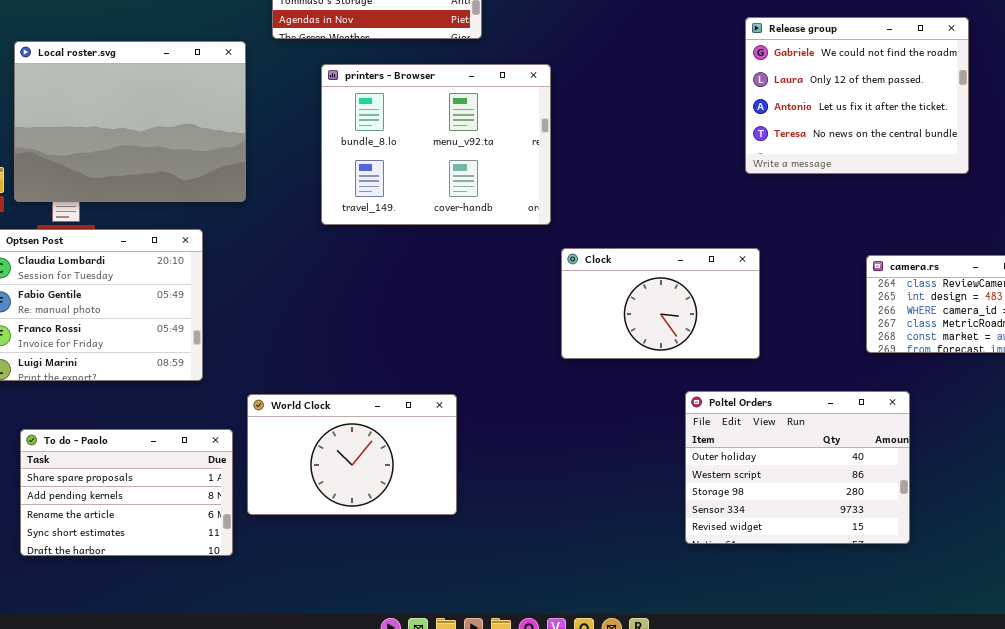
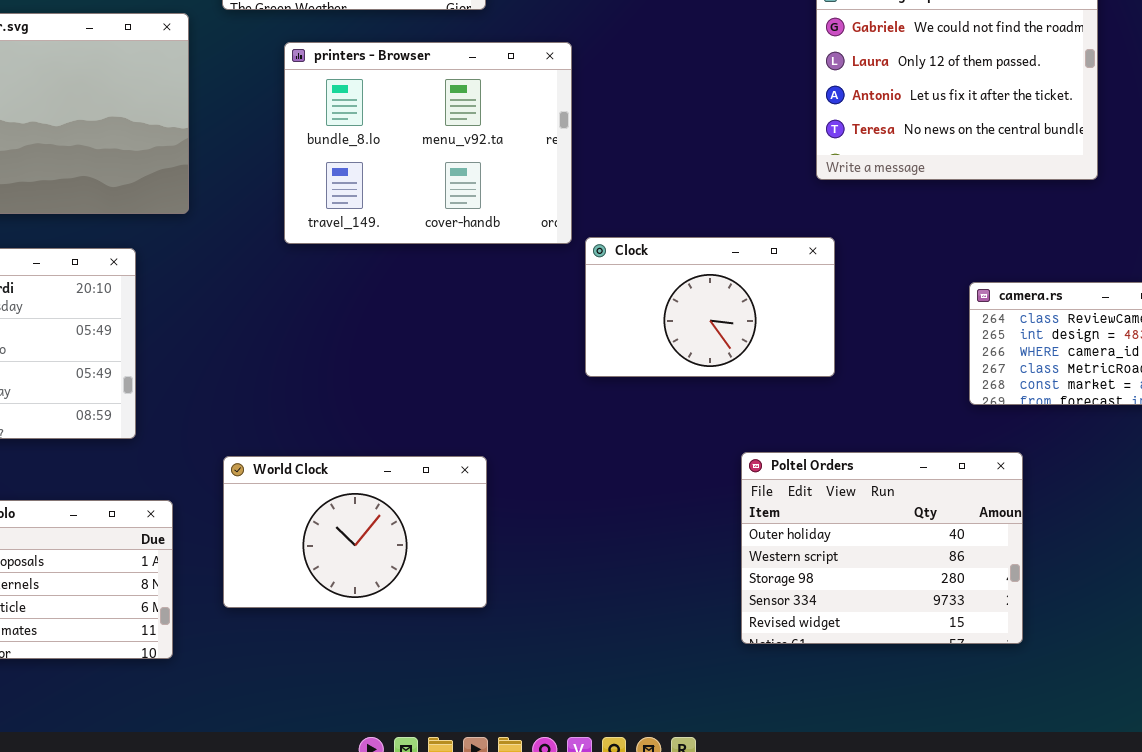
Clock: [561,248,760,359] -> [585,237,835,377], moved
World Clock: [247,394,457,515] -> [223,456,487,608], moved

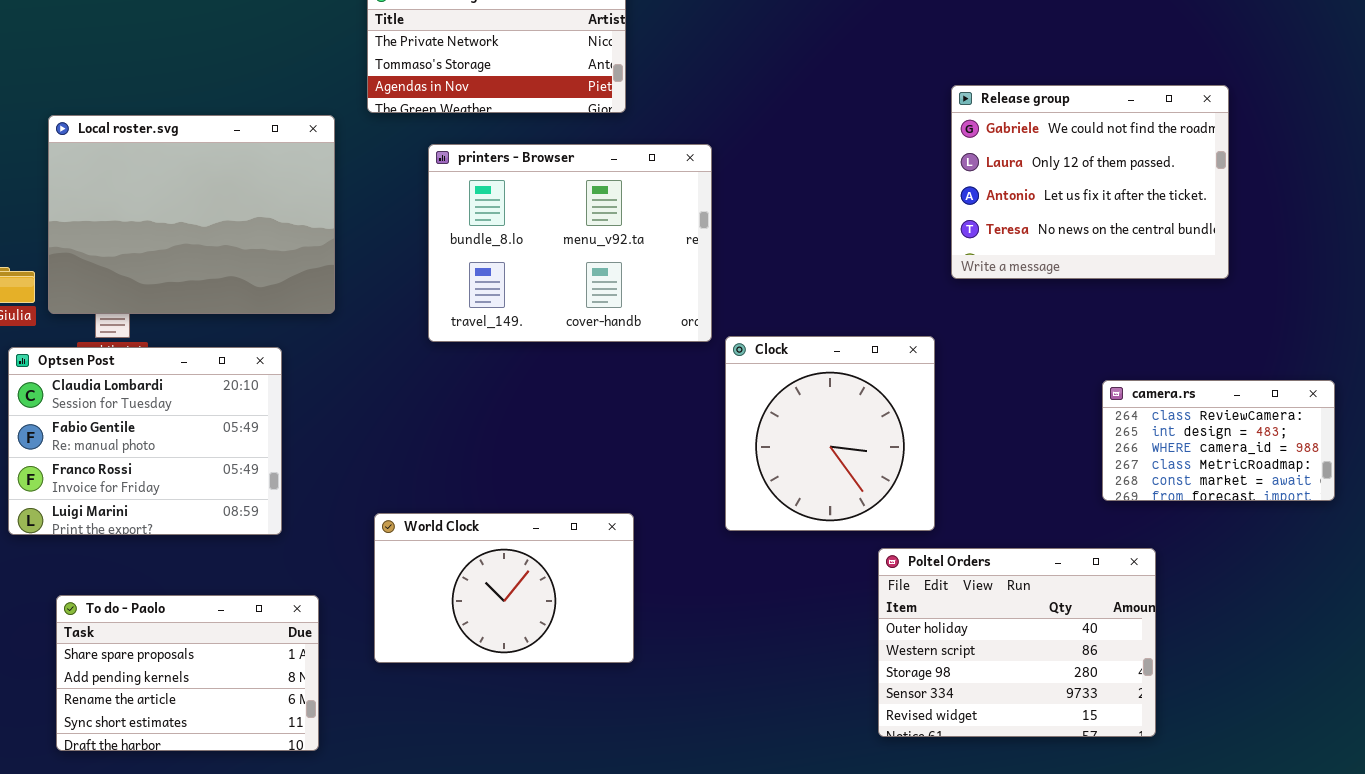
Clock: [585,237,835,377] -> [725,336,935,531], resized
World Clock: [223,456,487,608] -> [374,513,634,663], moved

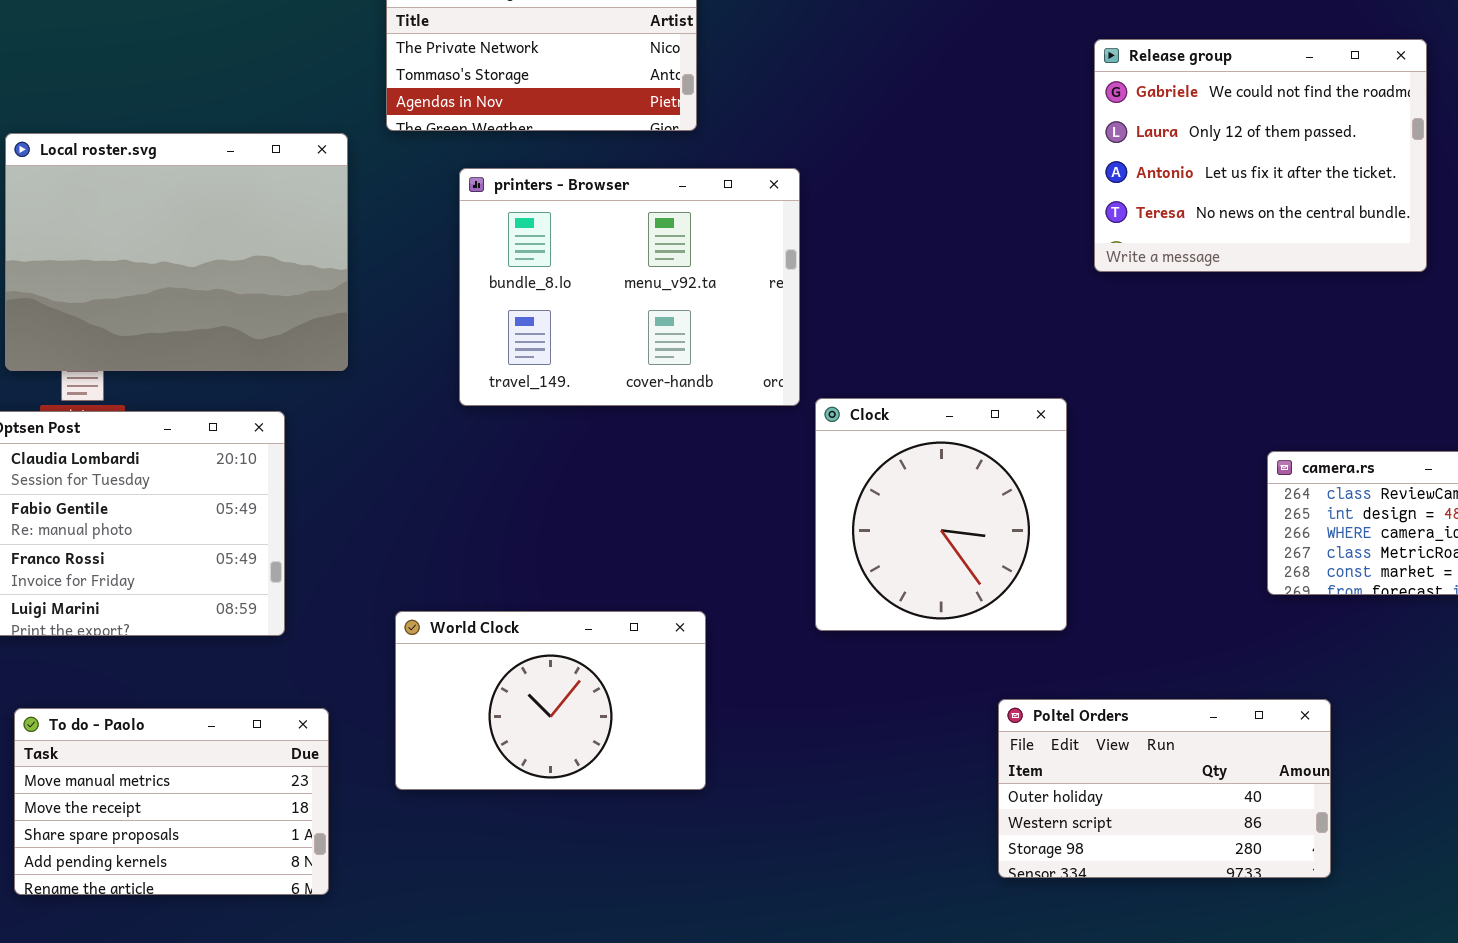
Release group: [951,85,1229,279] -> [1094,39,1427,272], moved
Poltel Orders: [878,548,1156,737] -> [998,699,1331,878], resized
To do - Paolo: [56,595,319,751] -> [14,708,329,895], scrolled up 2 rows

